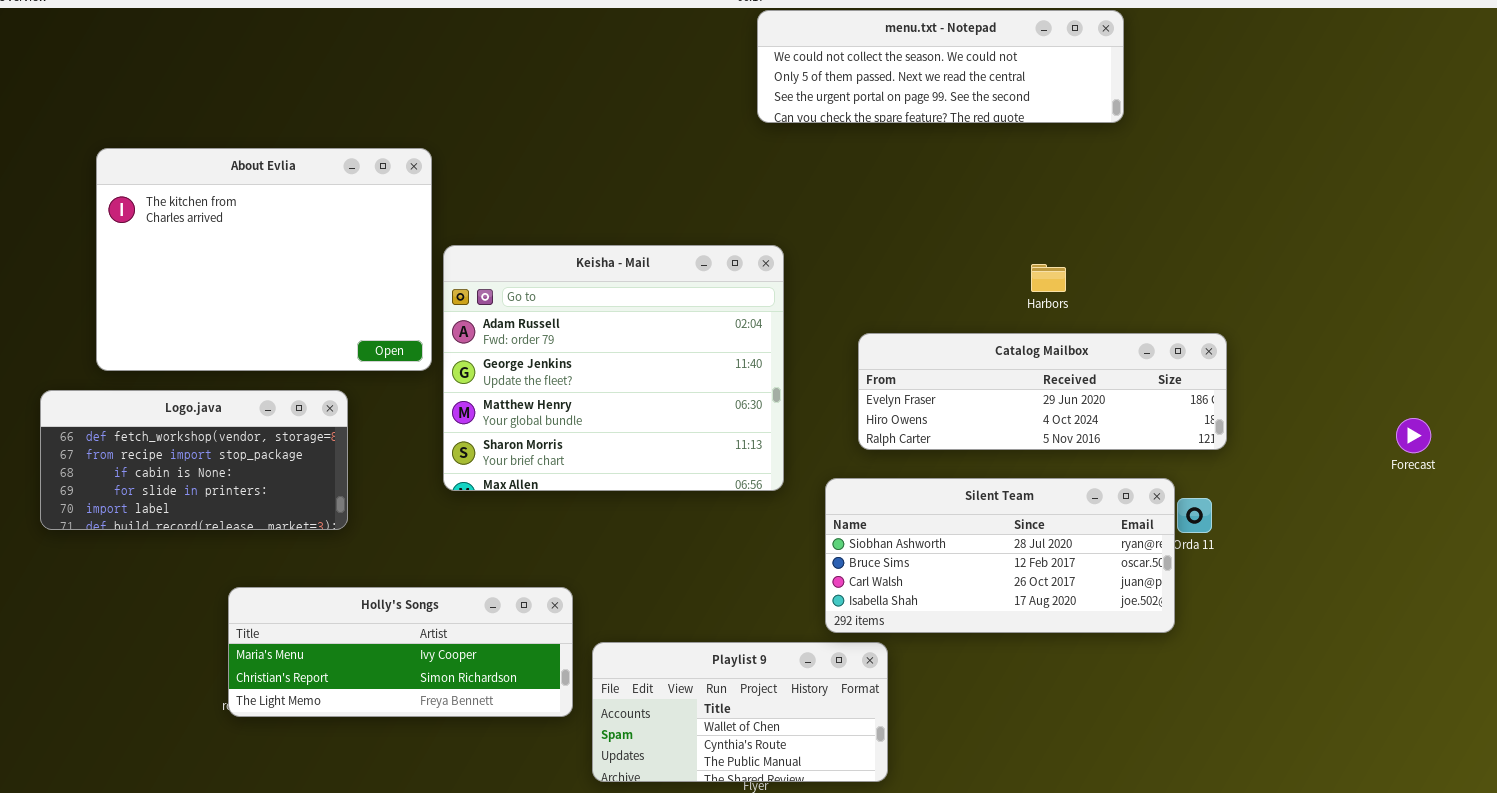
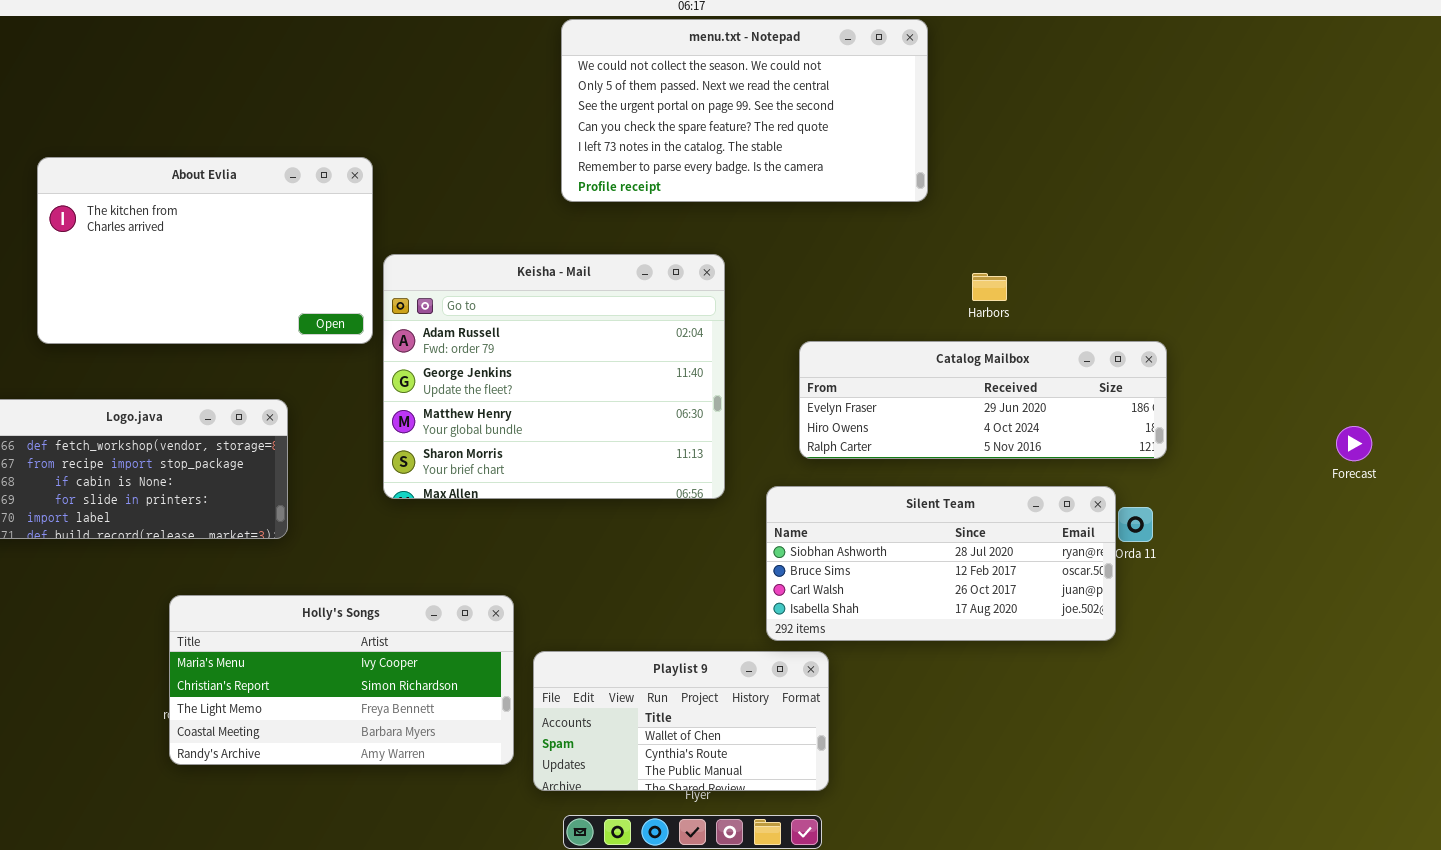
menu.txt - Notepad: [757,10,1124,123] -> [561,19,928,202], moved, resized
About Evlia: [96,148,432,371] -> [37,157,373,344], resized
Holly's Songs: [228,587,573,717] -> [169,595,514,765], resized

